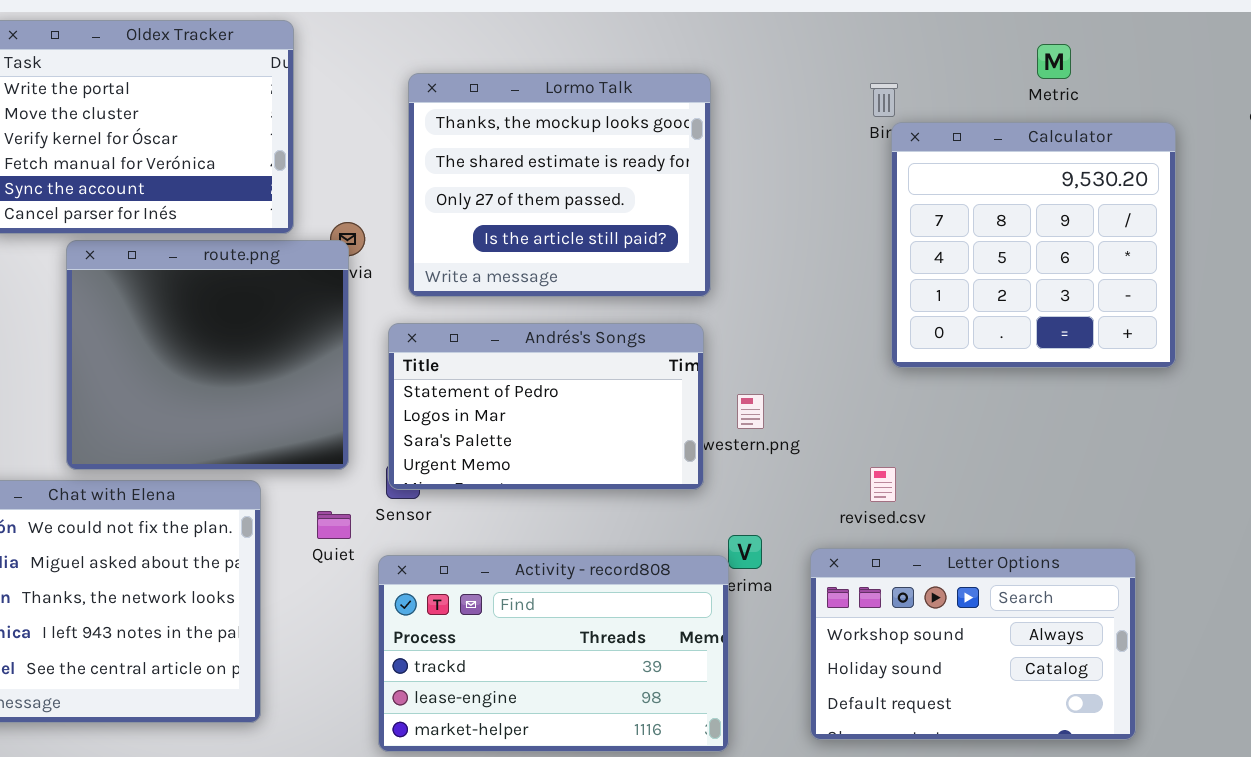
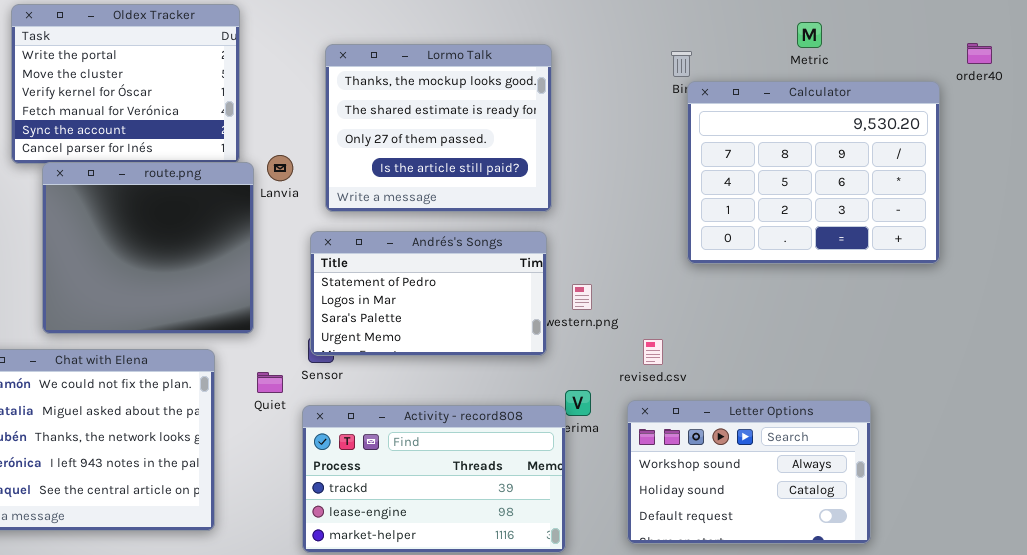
Calculator: [891,122,1176,368] -> [687,81,940,264], resized
route.png: [66,240,349,470] -> [42,162,254,334], moved
revised.csv: [870,467,896,502] -> [643,339,663,365], moved

